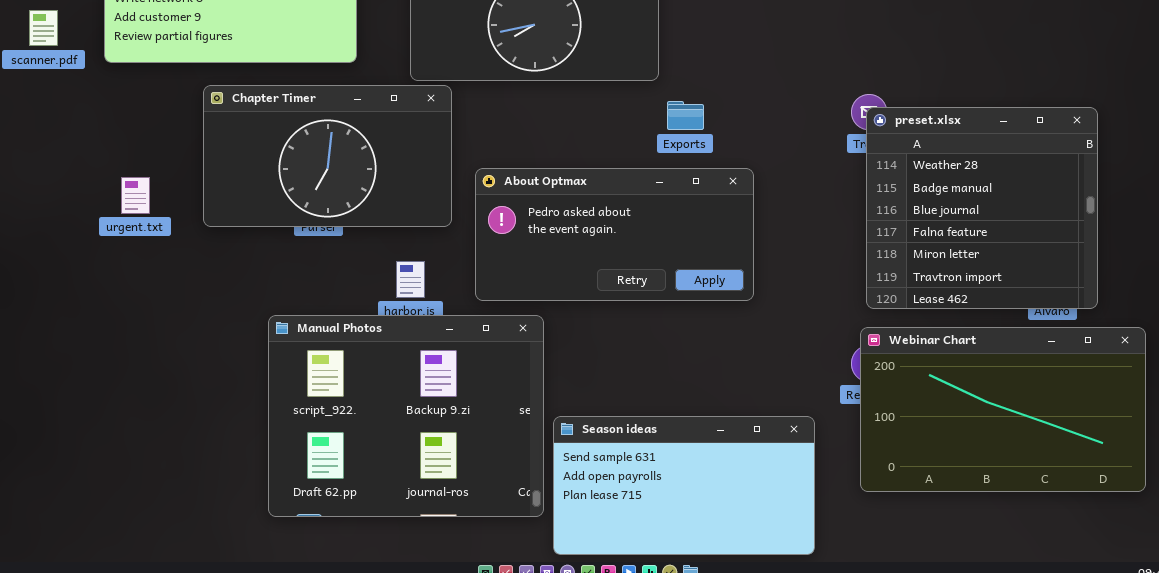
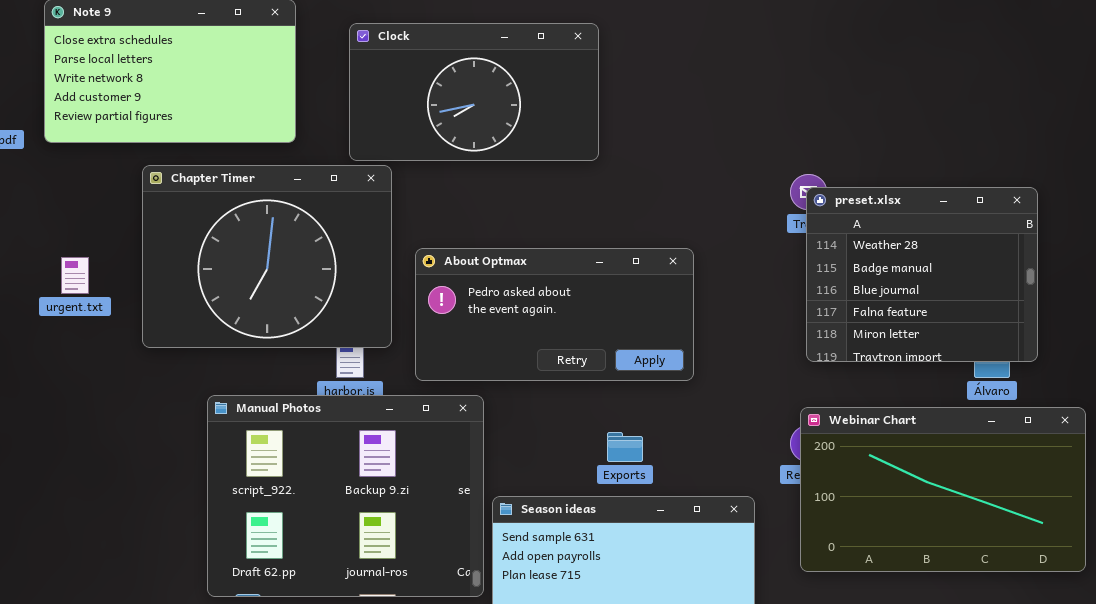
Chapter Timer: [203,85,452,227] -> [142,165,392,348], resized
Exports: [667,101,704,130] -> [607,432,643,462], moved
preset.xlsx: [866,107,1098,309] -> [806,187,1038,362], resized

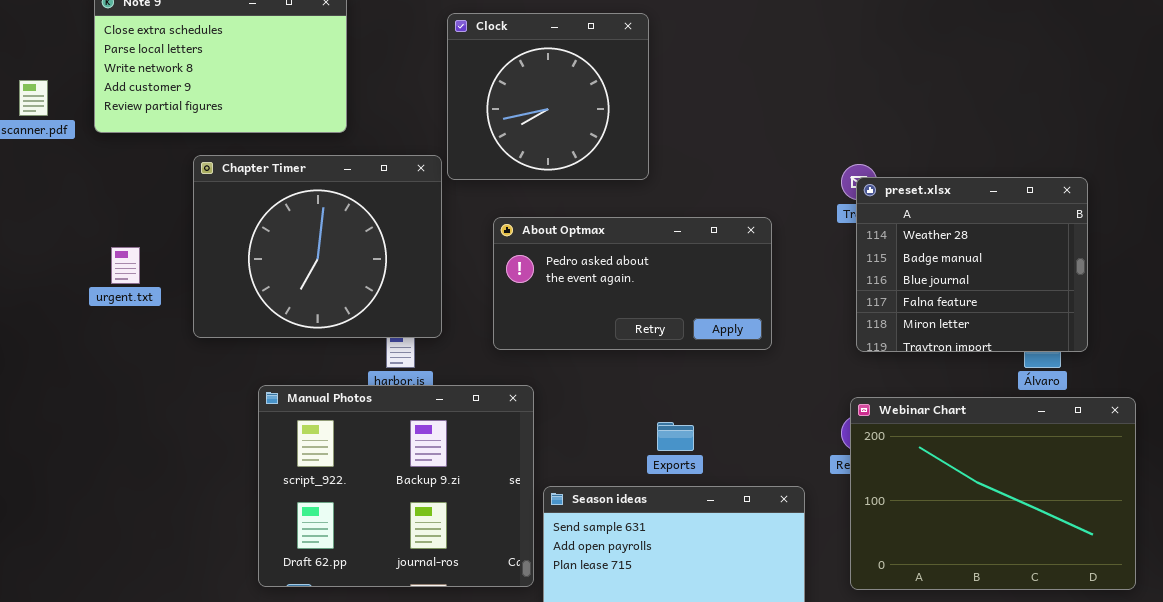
Clock: [349,23,599,161] -> [447,13,649,180], resized
About Optmax: [415,248,694,381] -> [493,217,772,350], moved
Webinar Chart: [800,407,1086,572] -> [850,397,1136,590], resized

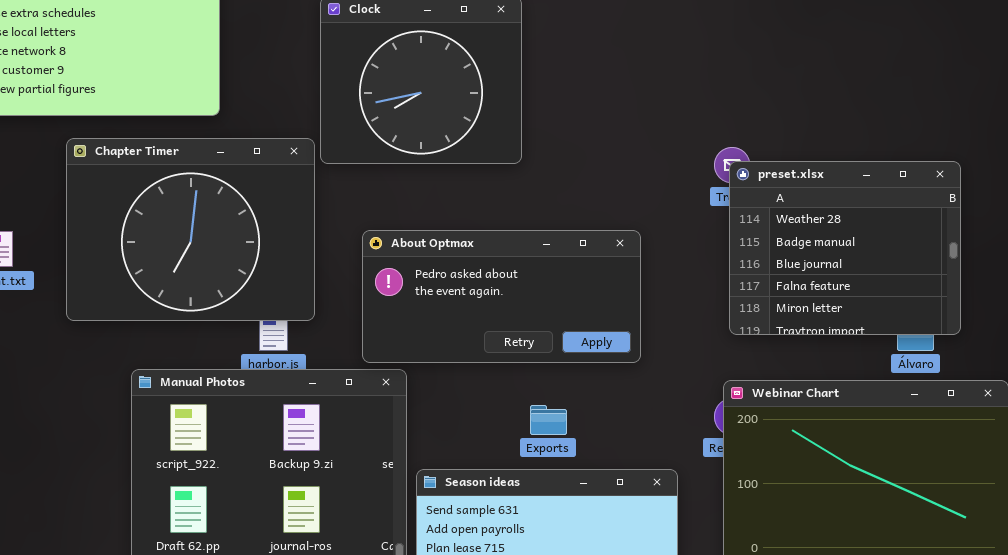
About Optmax: [493,217,772,350] -> [362,230,641,363], moved

